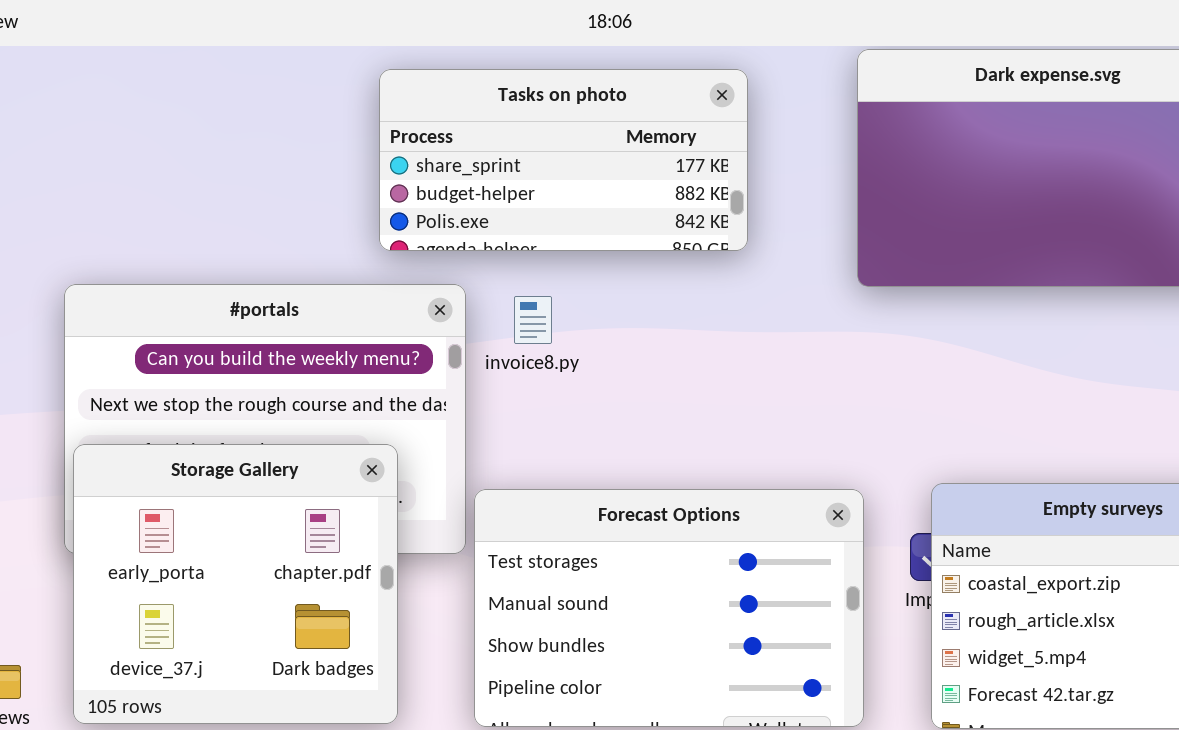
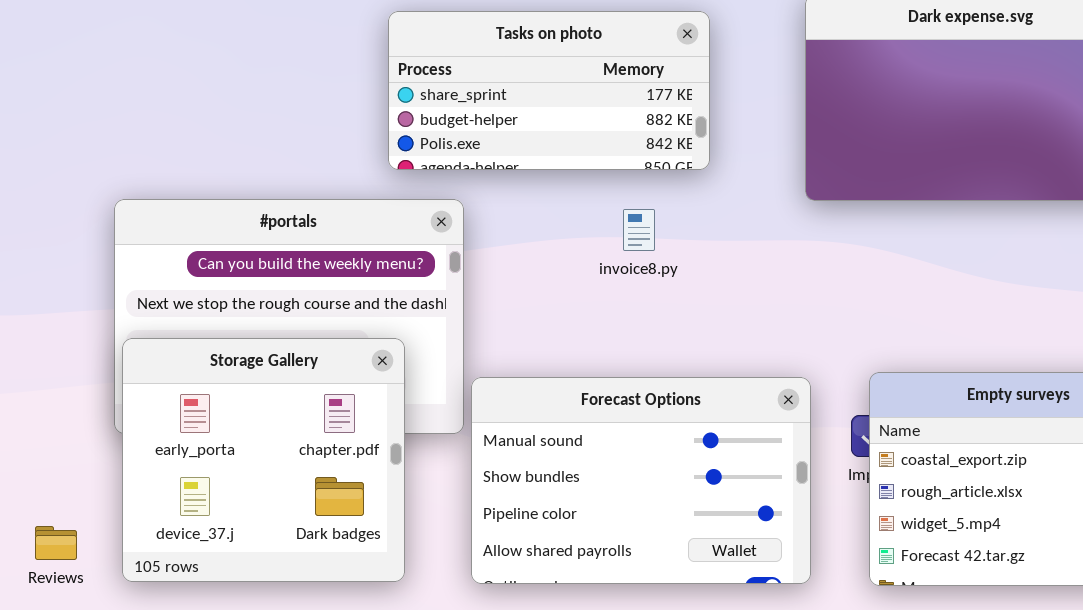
invoice8.py: [514,296,552,344] -> [623,209,655,251], moved
Forecast Options: [474,489,864,727] -> [471,377,811,584], scrolled down 1 row

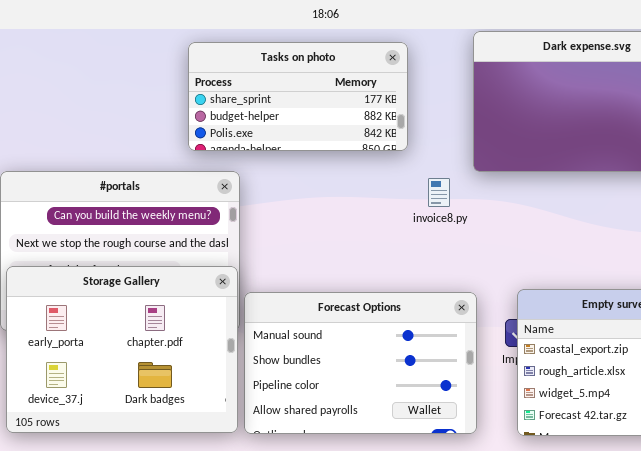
invoice8.py: [623,209,655,251] -> [428,178,450,207], moved
Storage Gallery: [122,338,405,582] -> [6,266,238,433], resized

